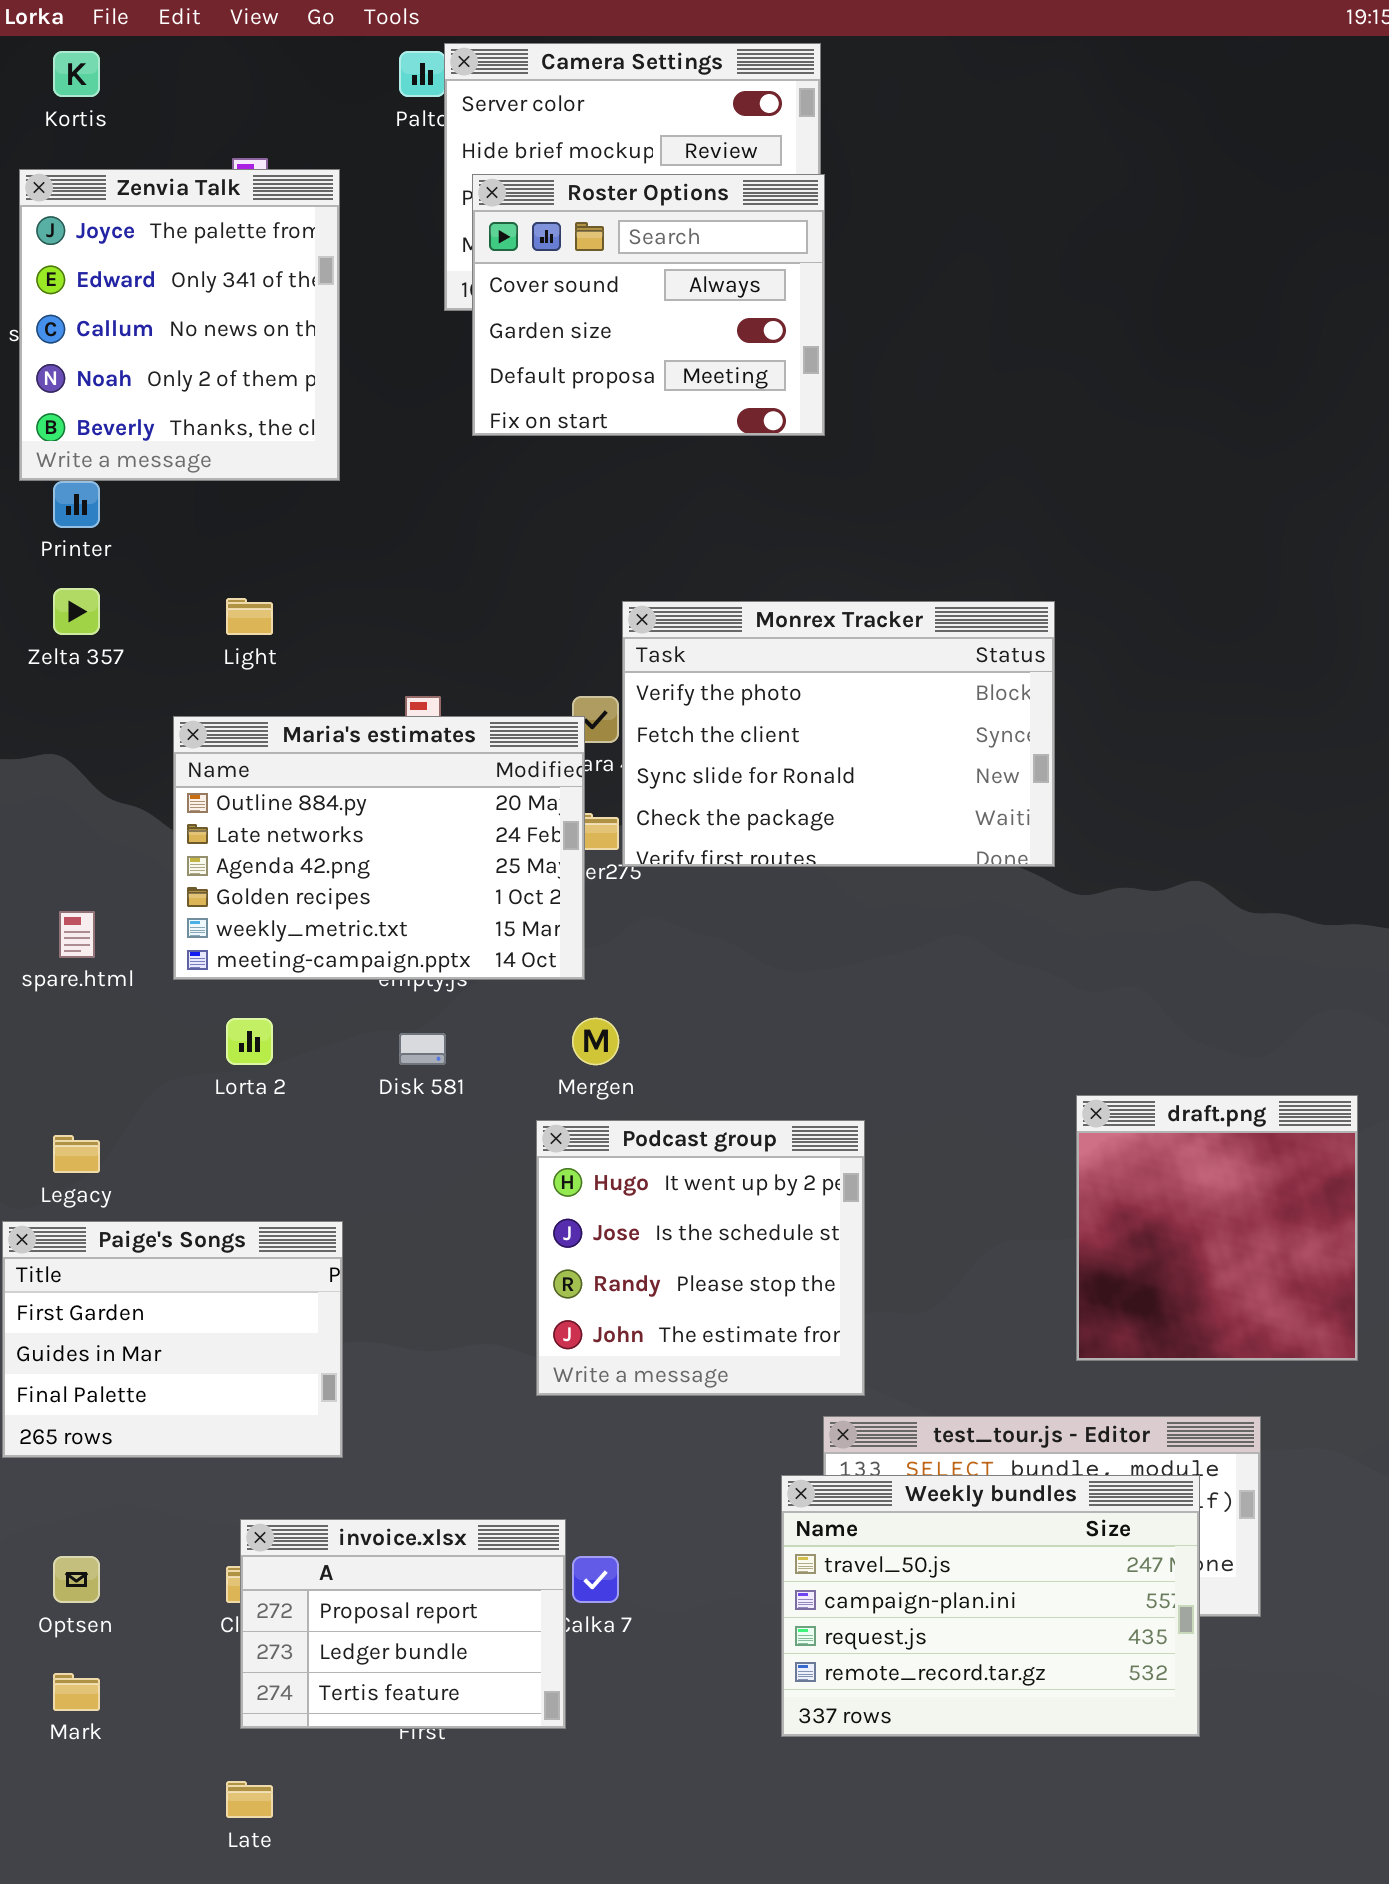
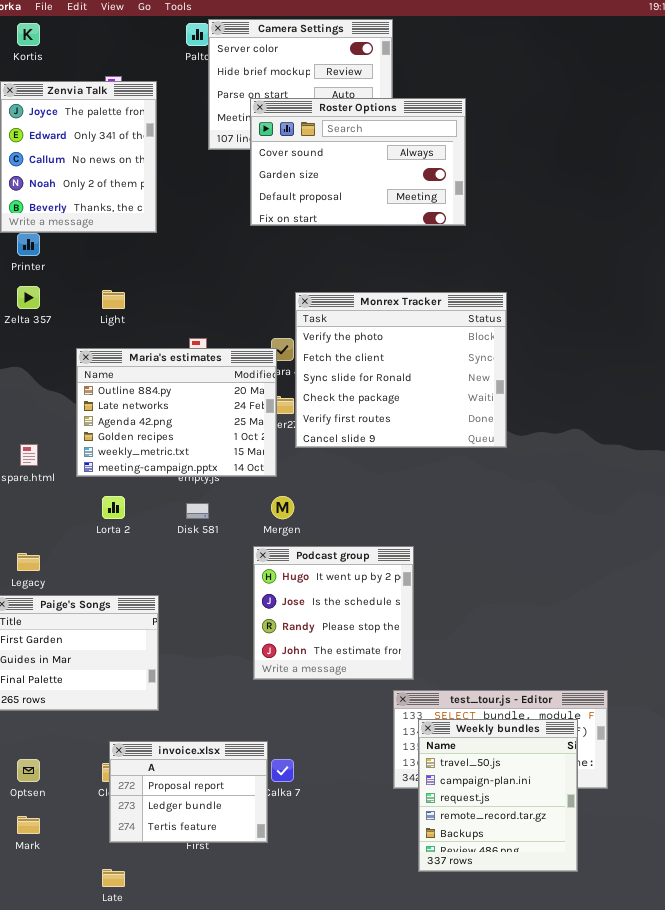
Roster Options: [472,174,825,436] -> [250,98,466,226], moved, resized
Monrex Tracker: [622,601,1055,867] -> [295,292,507,448], resized
draft.png: [1076,1095,1358,1361] -> none, closed
Weekly bundles: [781,1475,1200,1737] -> [418,719,578,872], resized

